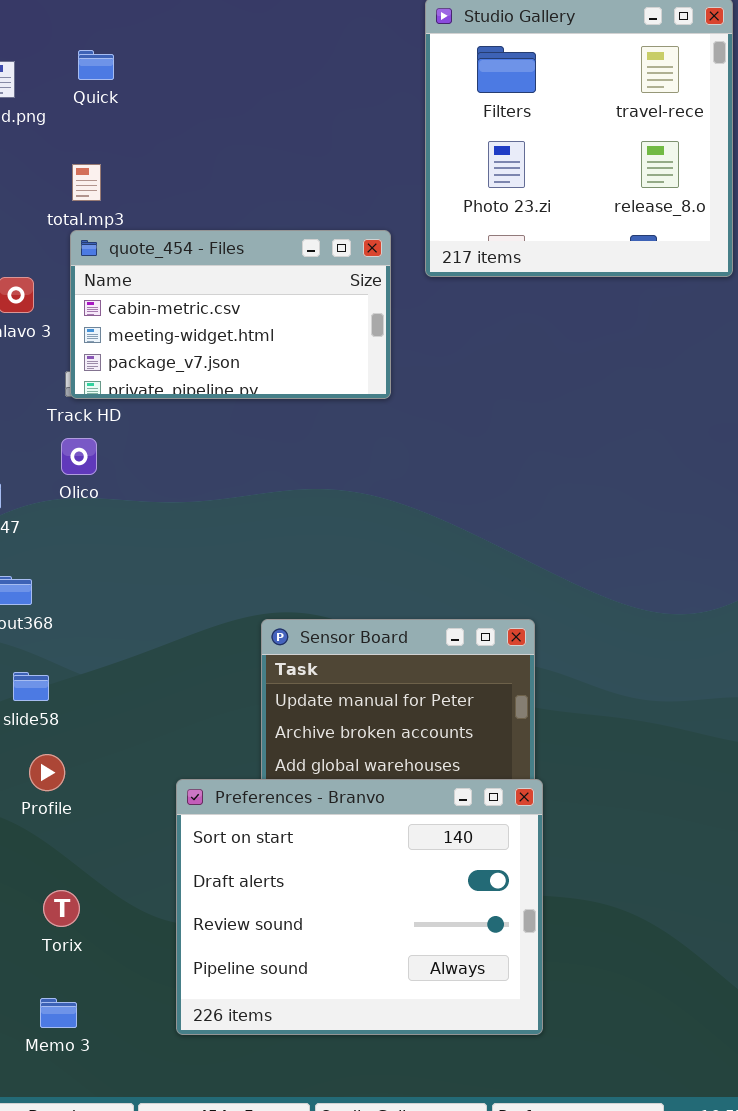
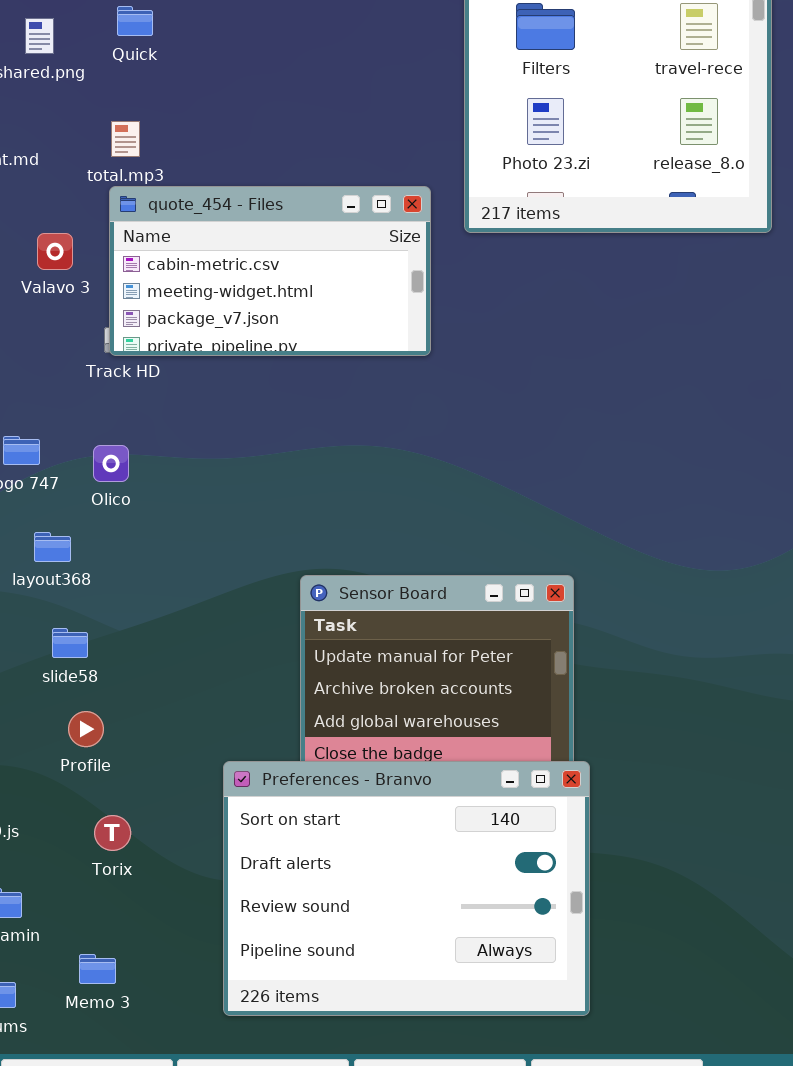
Olico: [61,438,97,475] -> [93,445,129,482], moved
Preferences - Branvo: [176,779,543,1035] -> [223,761,590,1016], moved
Torix: [43,890,80,927] -> [94,815,131,851], moved

